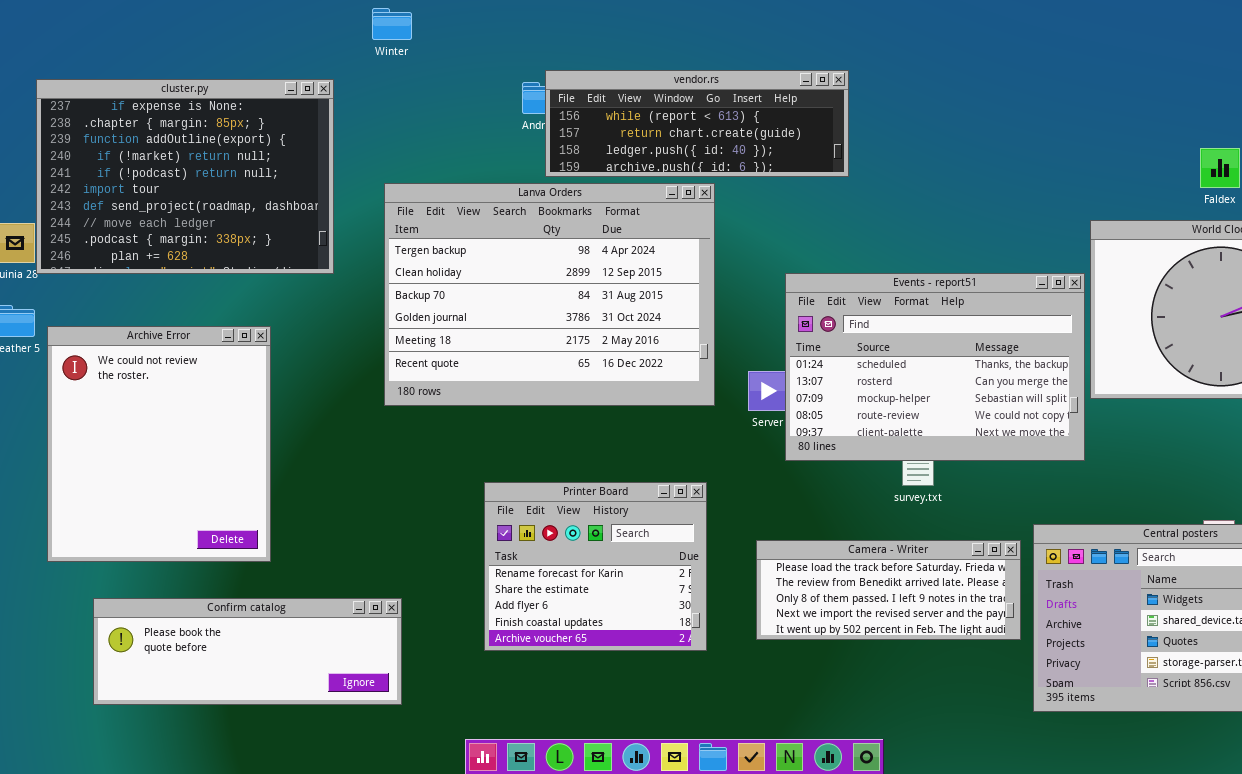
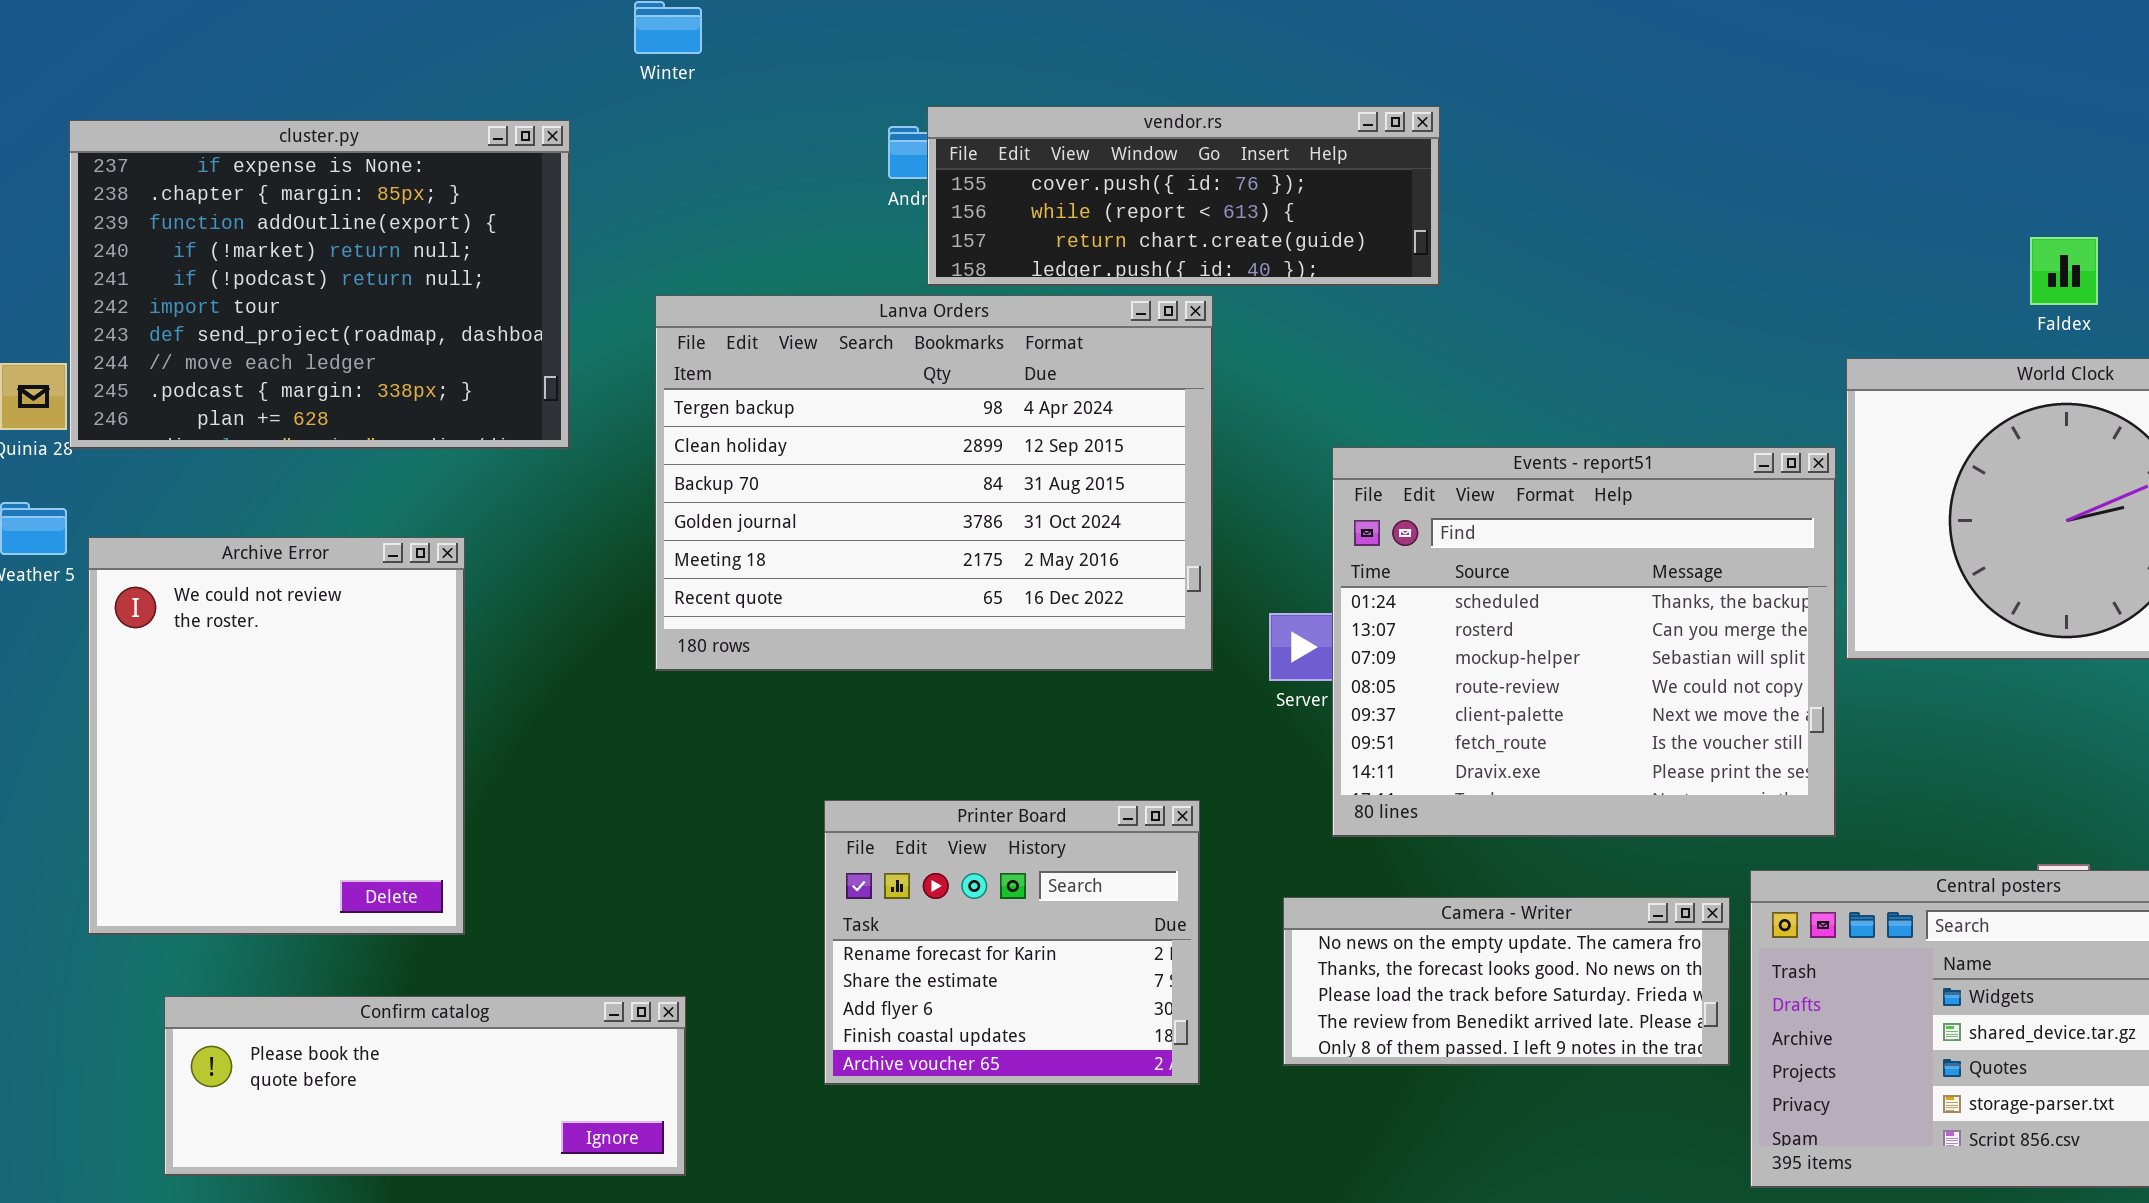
vendor.rs: [545,70,849,177] -> [927,106,1440,286], scrolled up 1 row
Events - report51: [785,273,1085,461] -> [1332,447,1836,837], resized
Camera - Writer: [756,540,1021,640] -> [1283,897,1730,1066], scrolled up 2 rows

